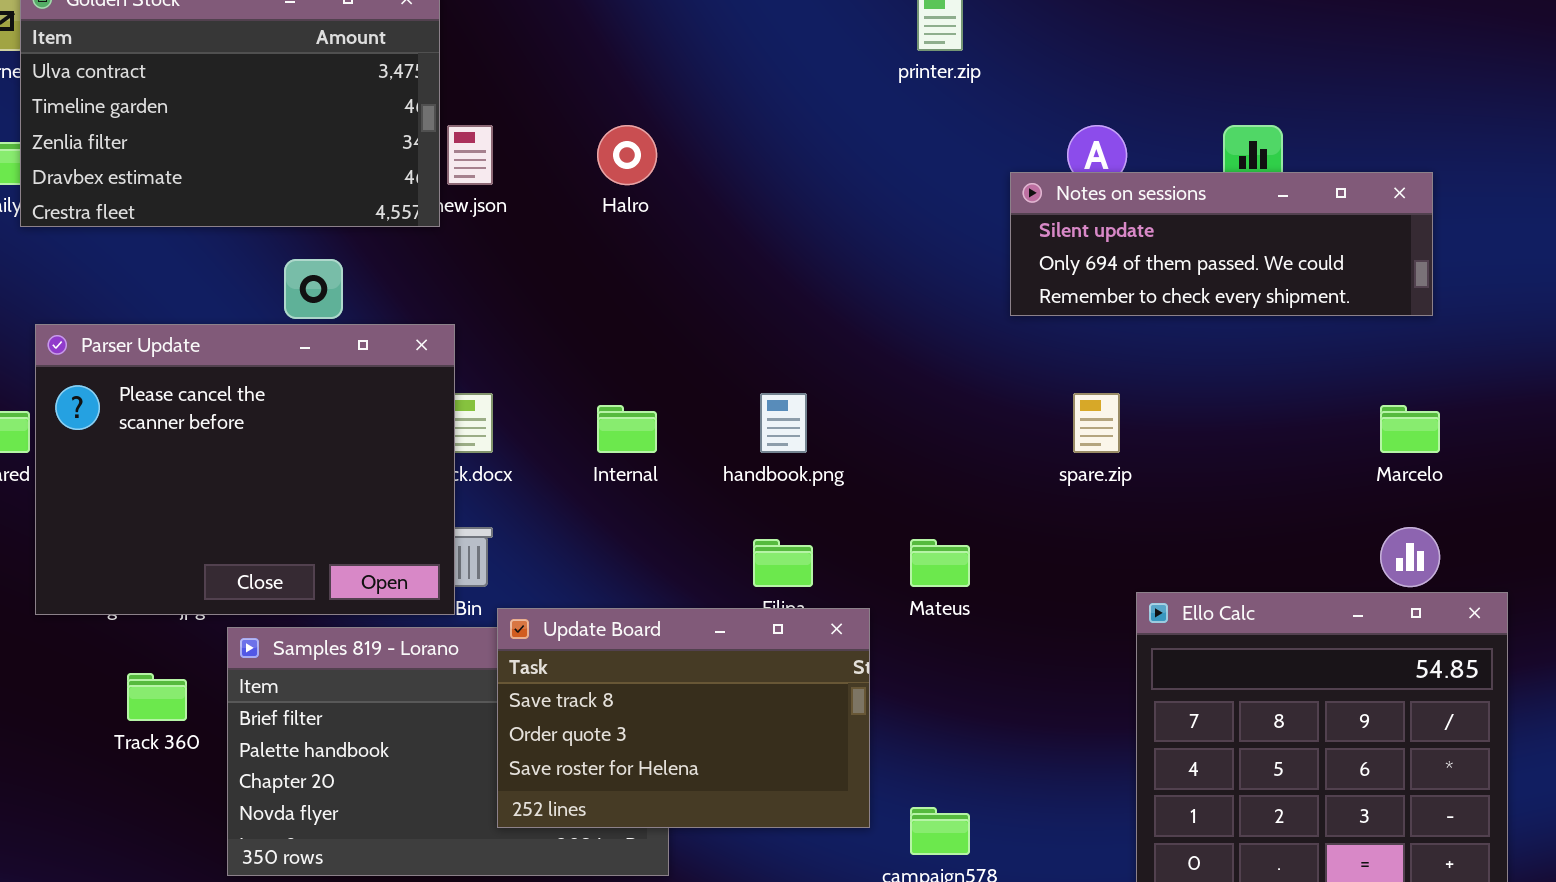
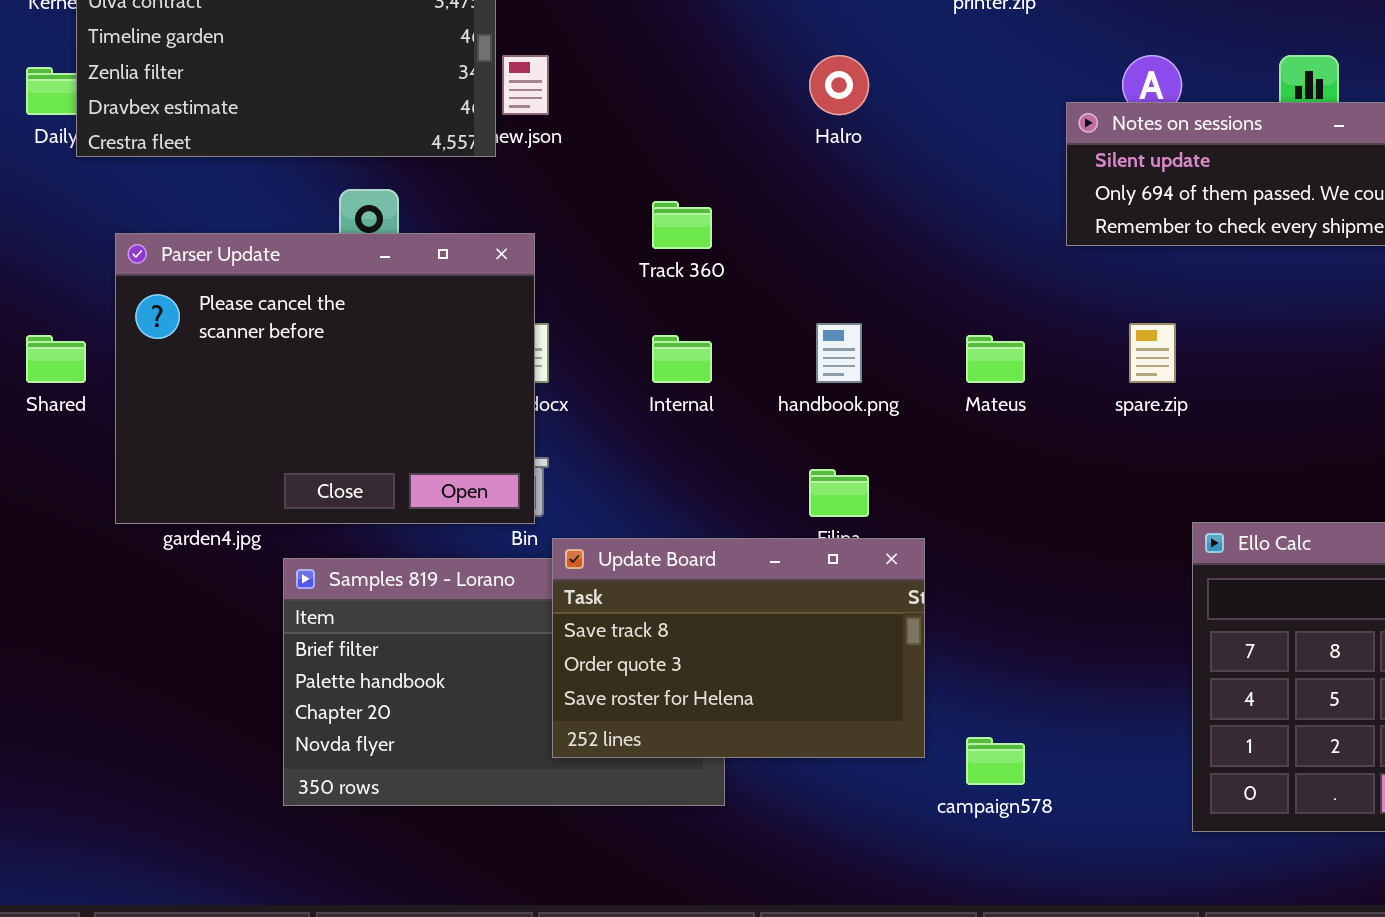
Halro: [597,125,657,185] -> [809,55,869,115], moved
Parser Update: [35,324,455,615] -> [115,233,535,524], moved
Mateus: [910,539,970,587] -> [966,335,1025,383], moved
Track 360: [127,673,187,721] -> [652,201,712,249], moved

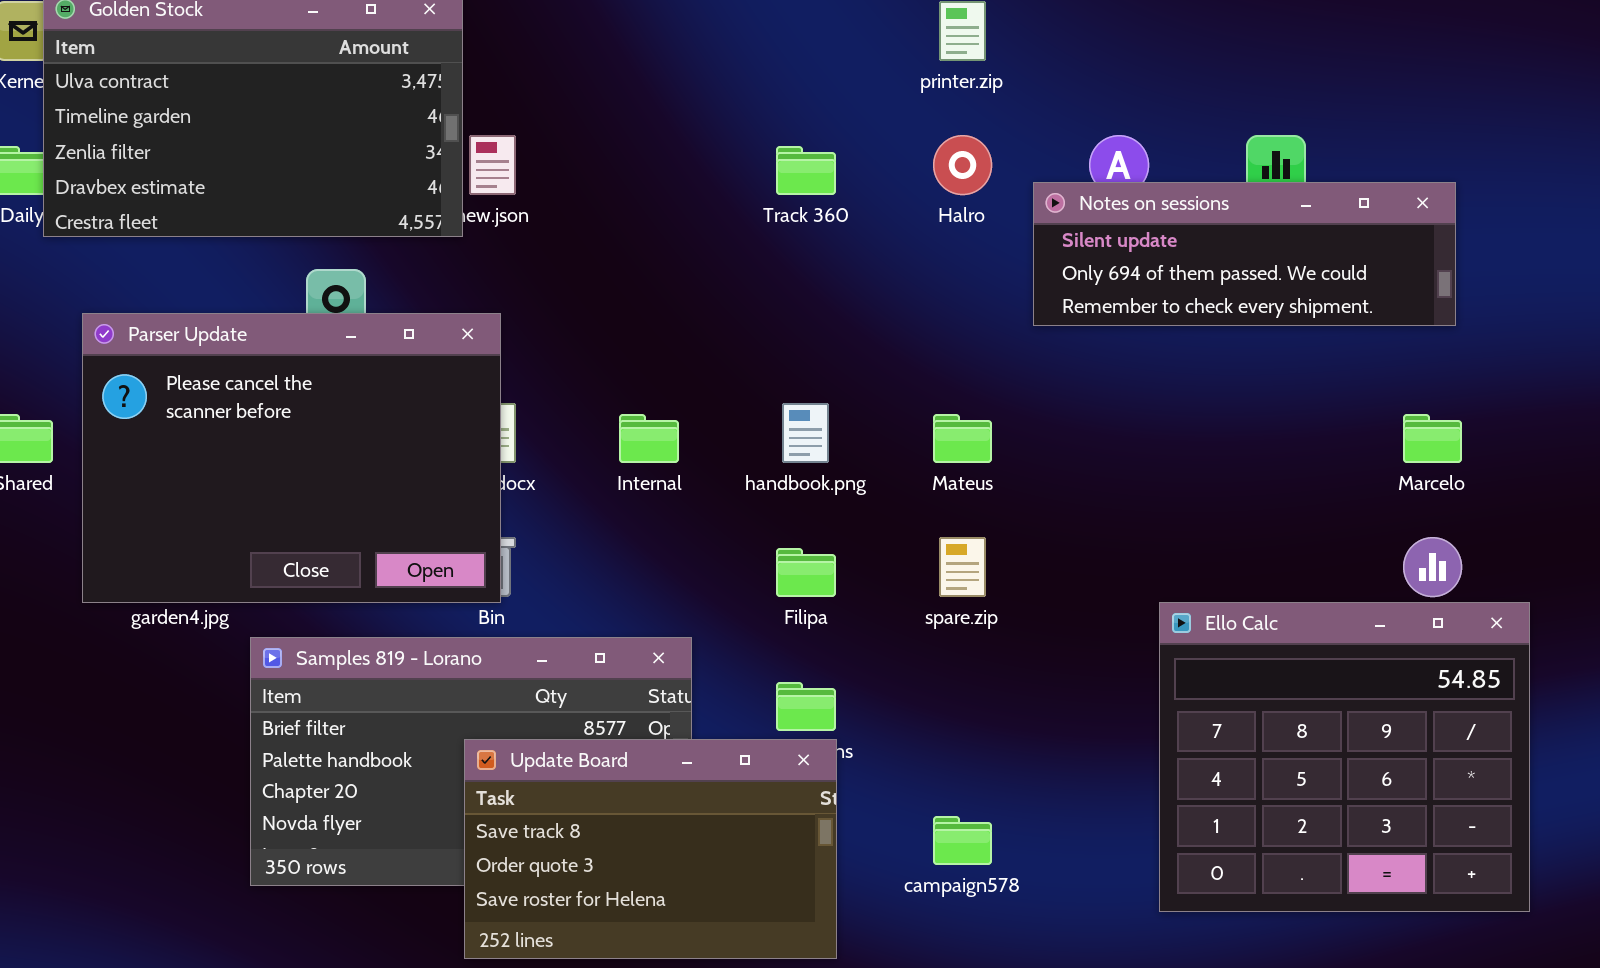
Halro: [809,55,869,115] -> [933,135,992,195], moved
Track 360: [652,201,712,249] -> [776,146,836,195], moved
spare.zip: [1129,323,1176,383] -> [939,537,986,597], moved
Update Board: [552,538,925,758] -> [464,739,837,959], moved

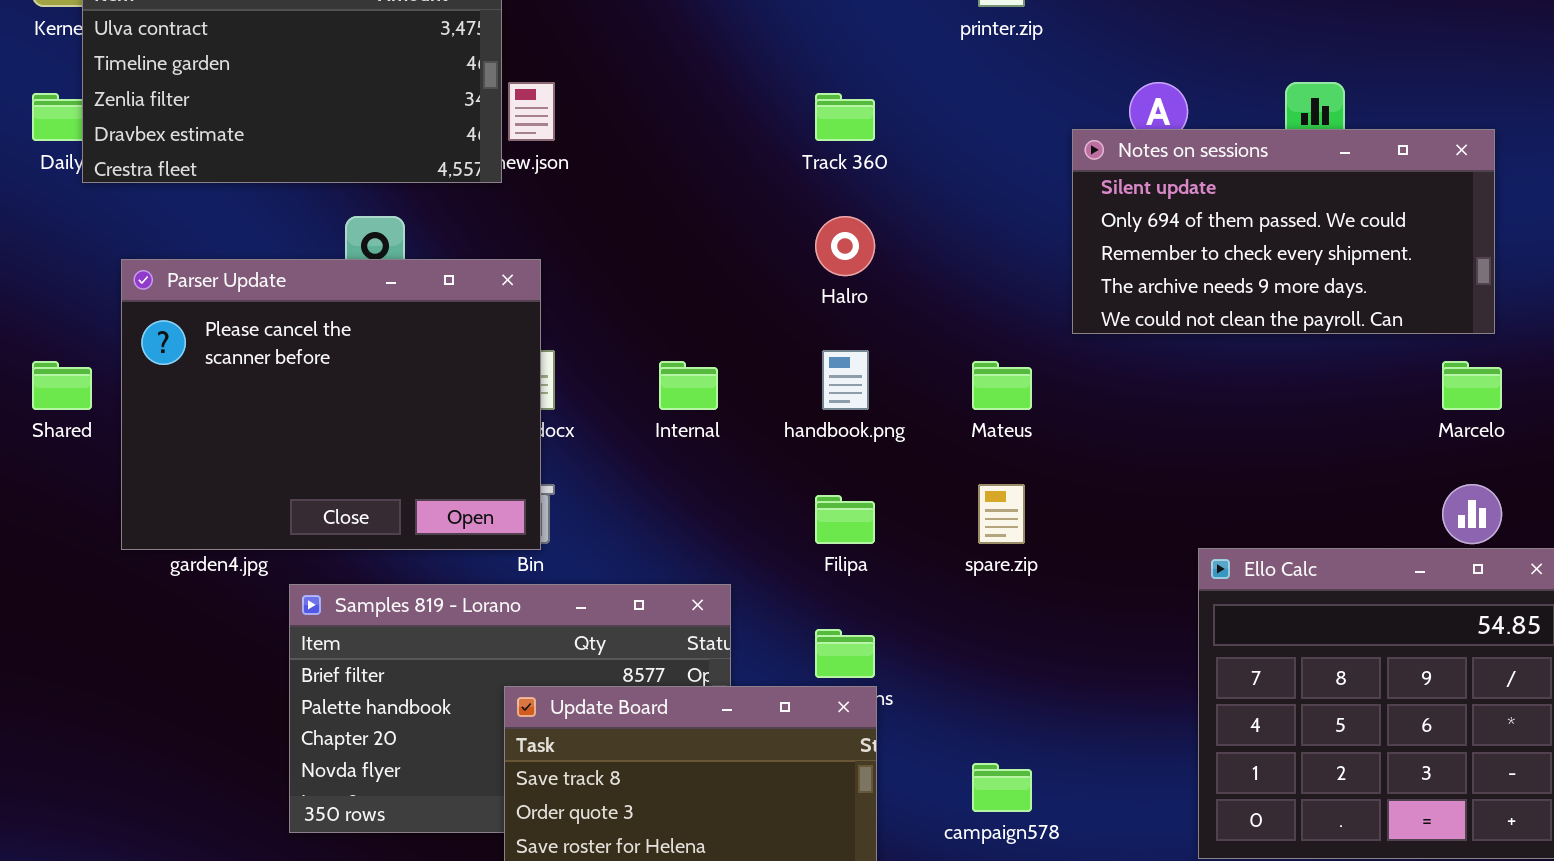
Halro: [933,135,992,195] -> [815,216,875,276], moved
Notes on sessions: [1033,182,1456,326] -> [1072,129,1495,334], resized

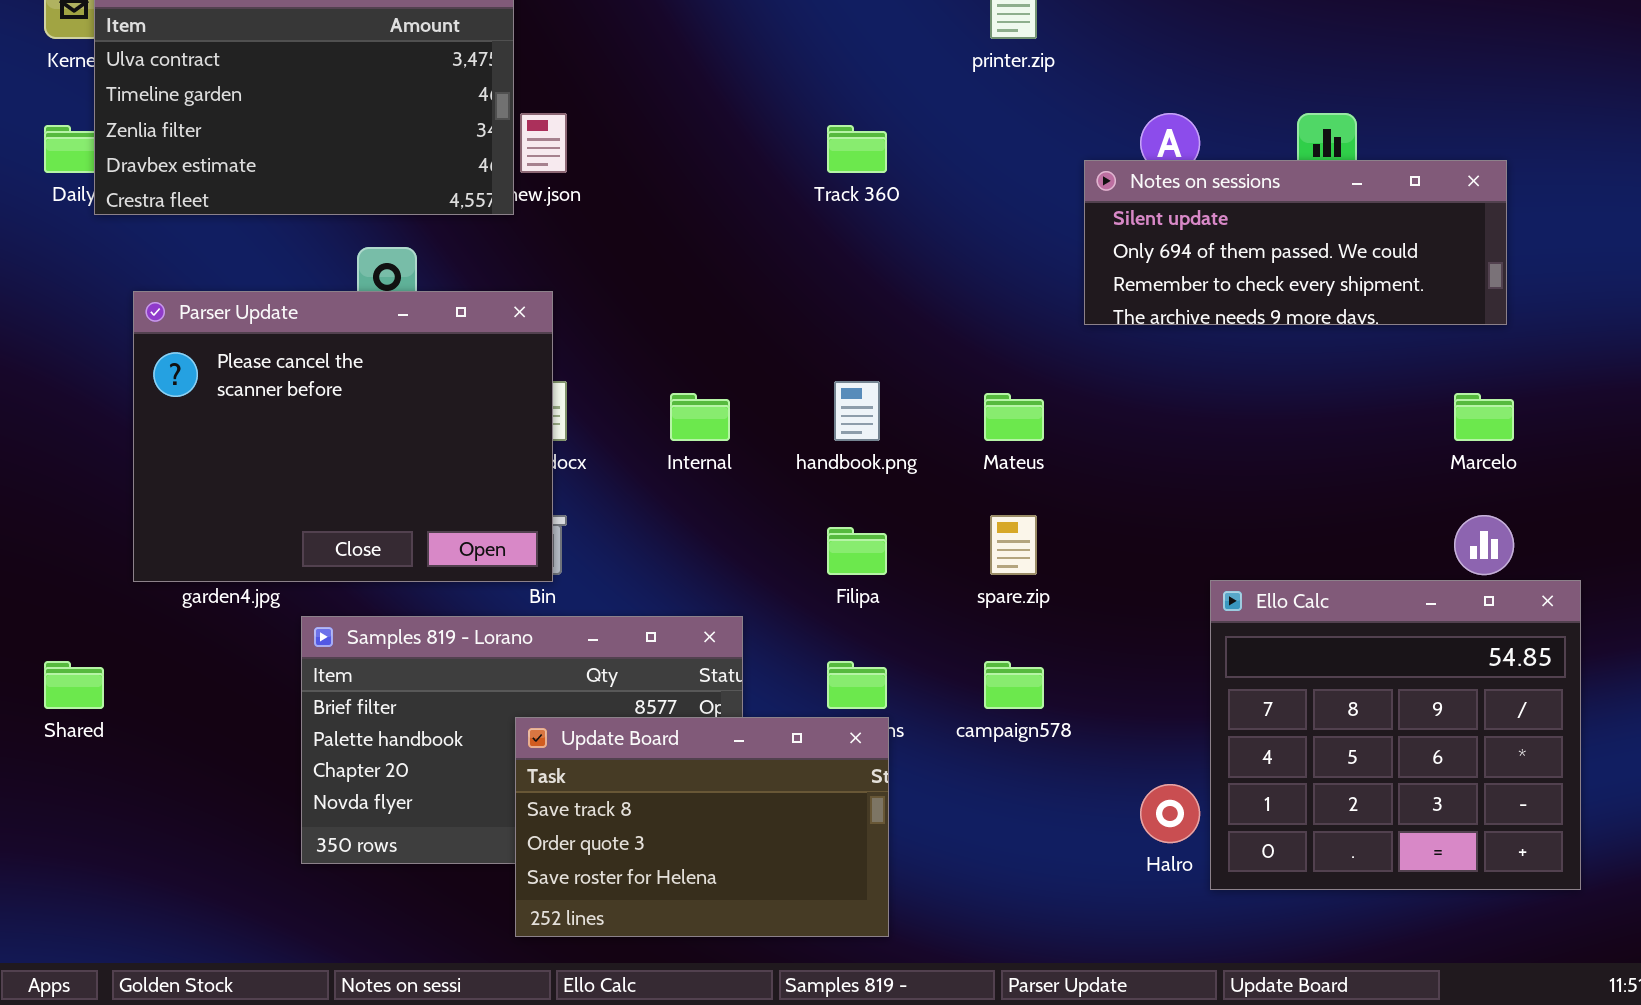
Notes on sessions: [1072,129,1495,334] -> [1084,160,1507,325], resized
Halro: [815,216,875,276] -> [1140,784,1200,843], moved
Shared: [32,361,92,410] -> [44,661,104,709], moved
campaign578: [972,763,1032,812] -> [984,661,1044,709], moved

